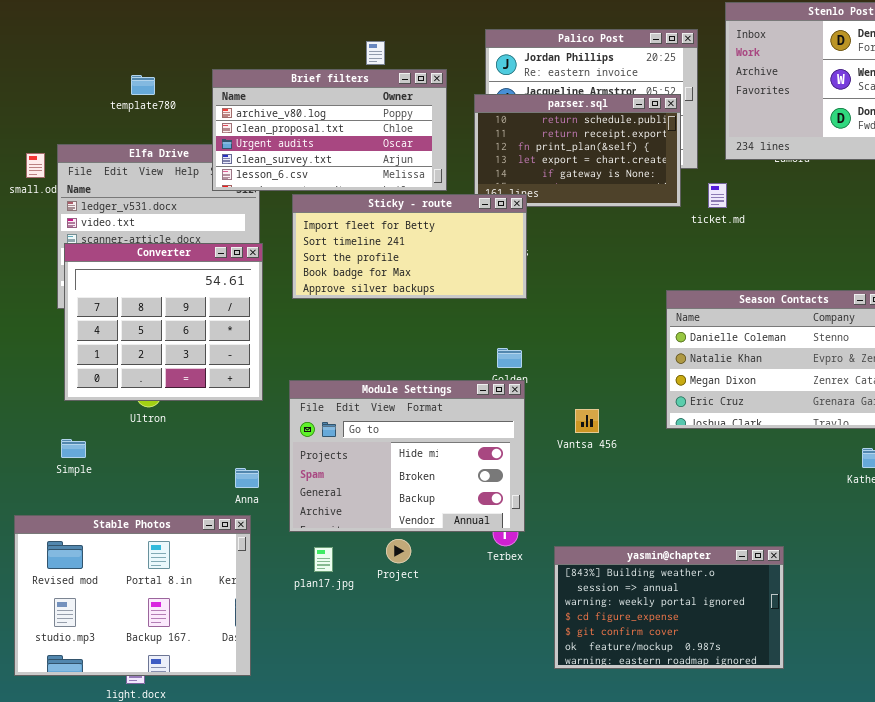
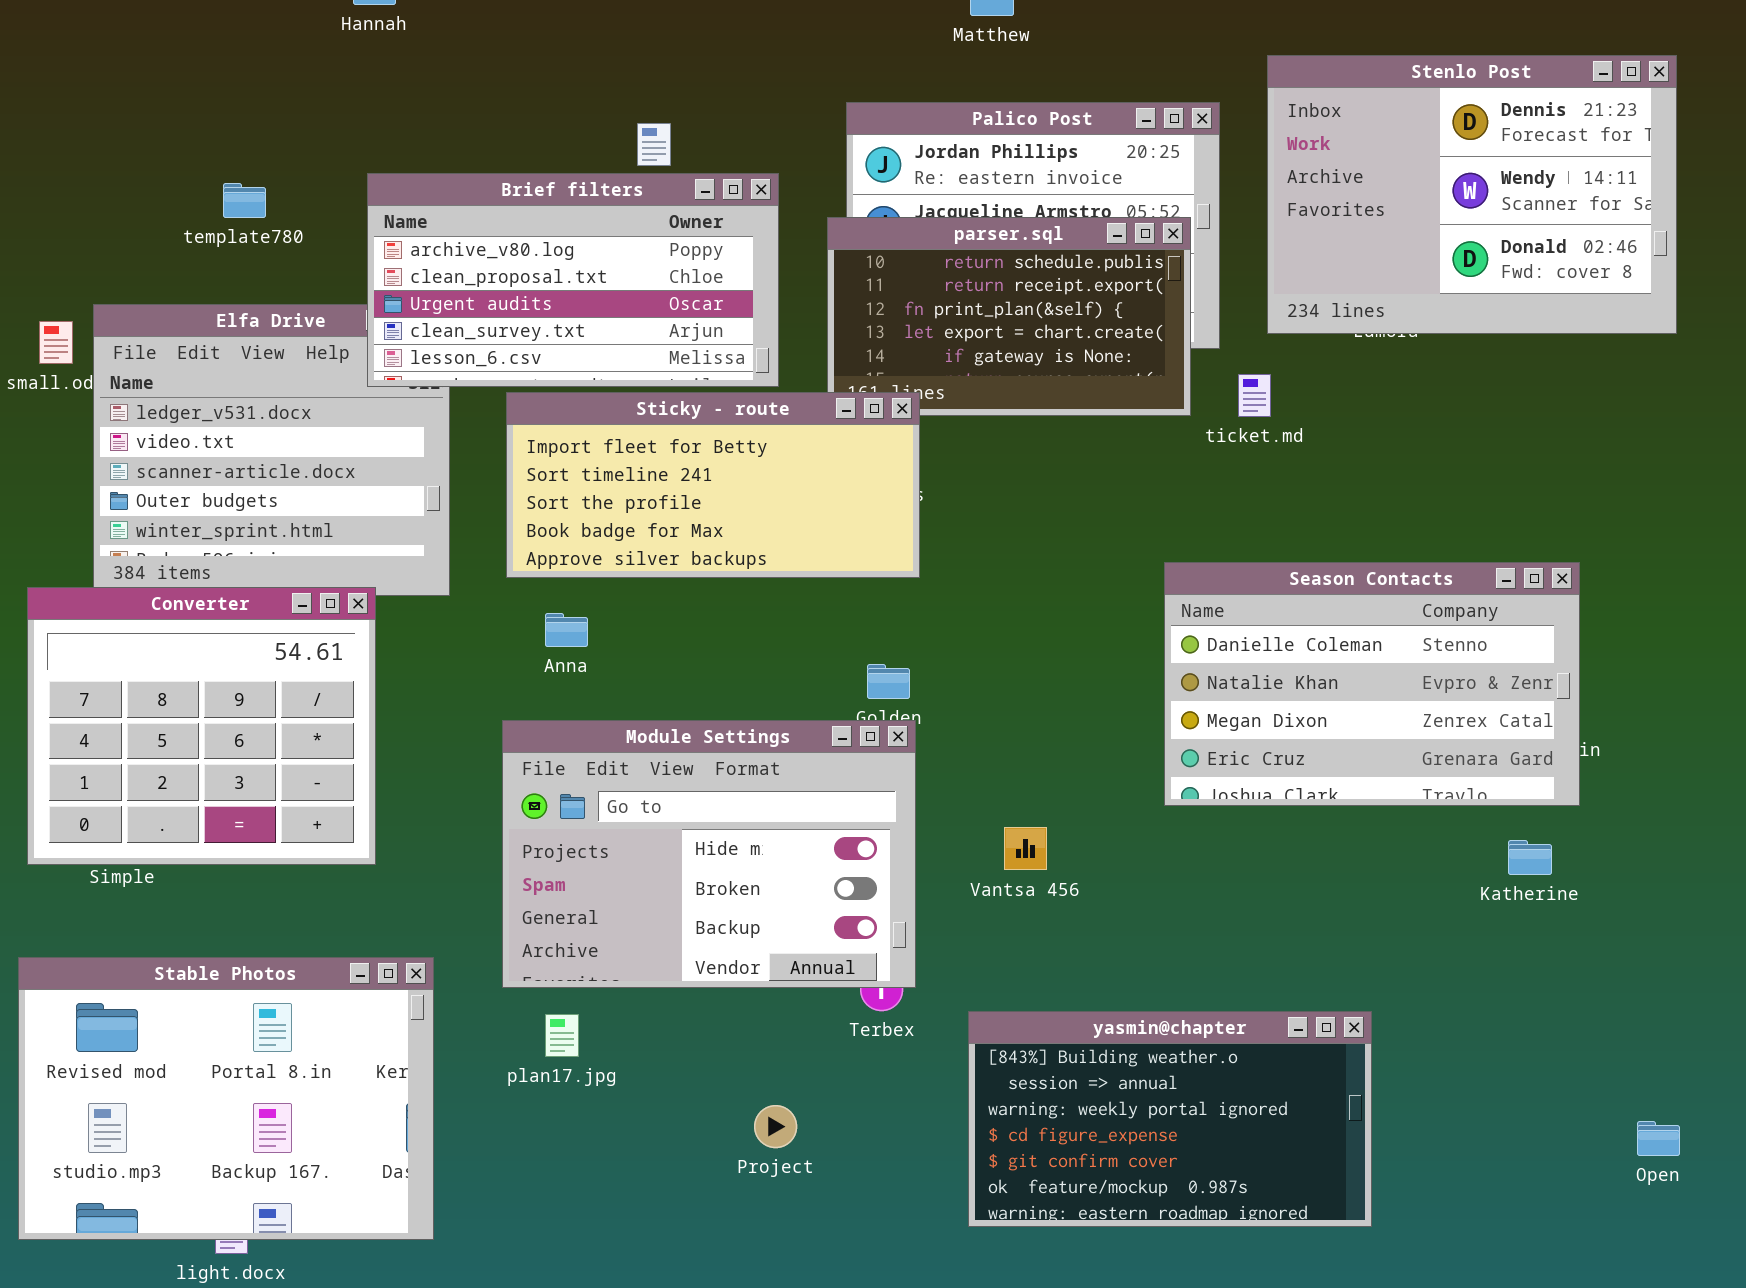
Converter: [64,243,263,401] -> [27,587,376,865], moved
Vantsa 456: [575,409,599,433] -> [1004,827,1047,870], moved
Anna: [235,468,259,488] -> [545,613,588,647], moved
Project: [386,539,411,563] -> [754,1105,797,1148], moved

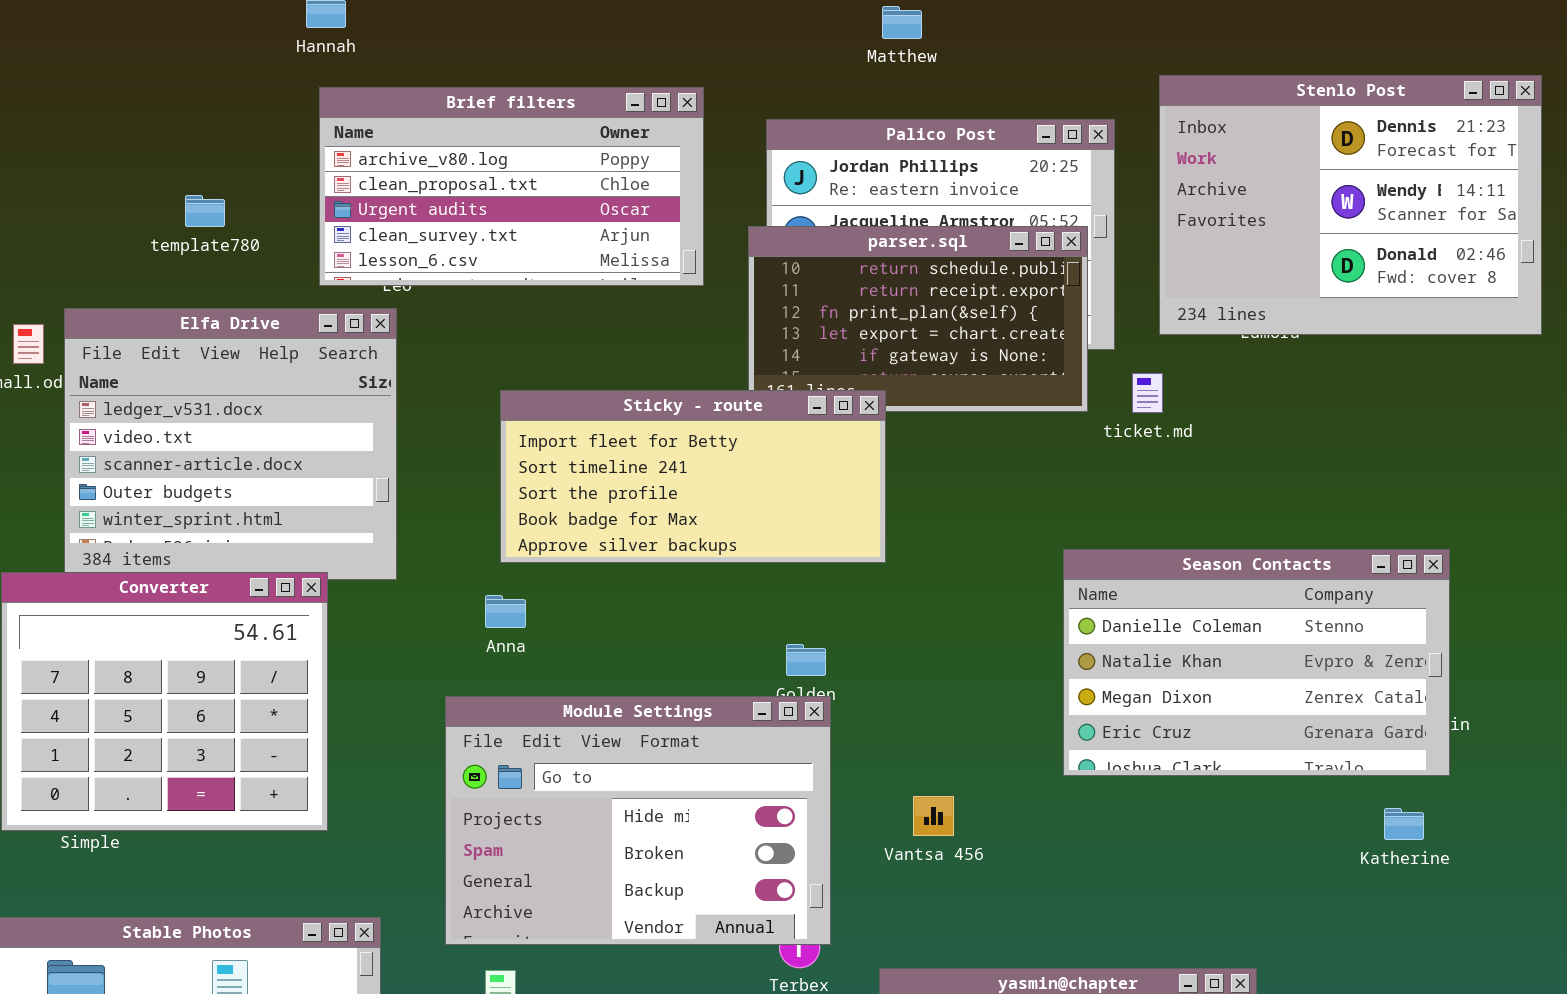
Brief filters: [367,173,779,387] -> [319,87,704,286], moved
Sticky - route: [506,392,920,578] -> [500,390,886,563], moved

